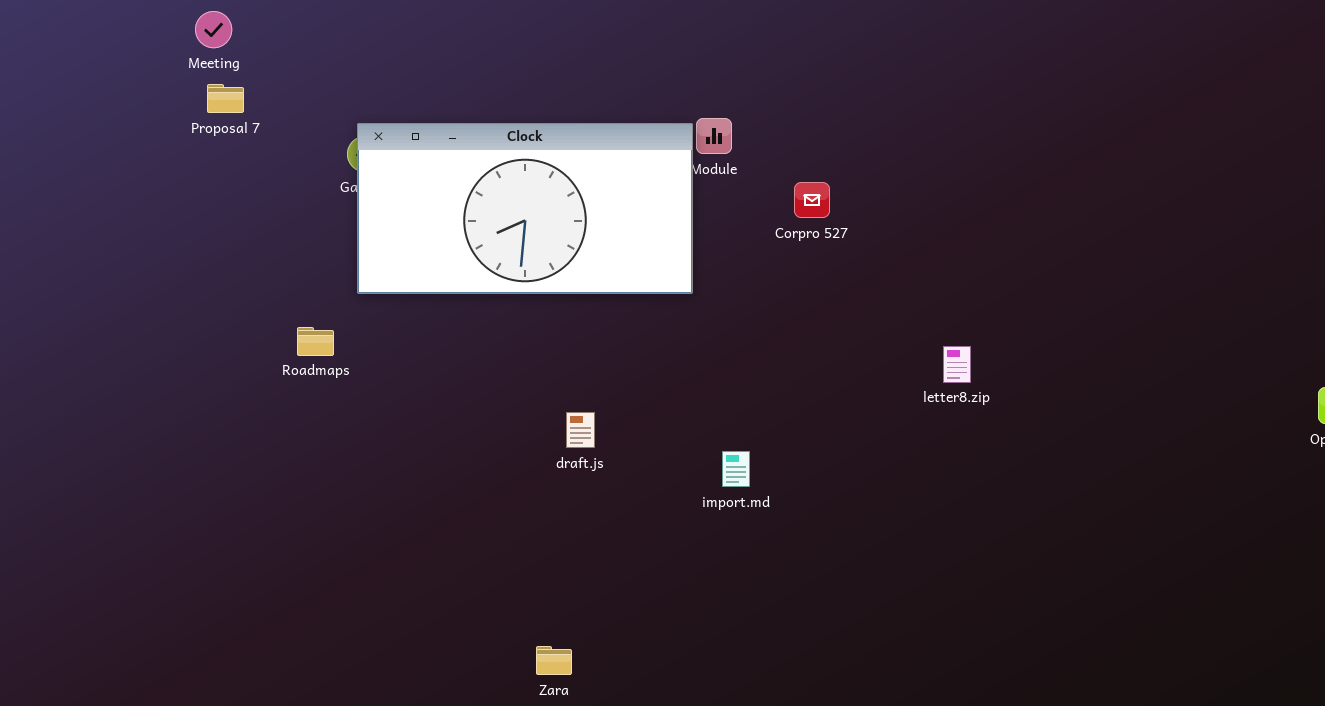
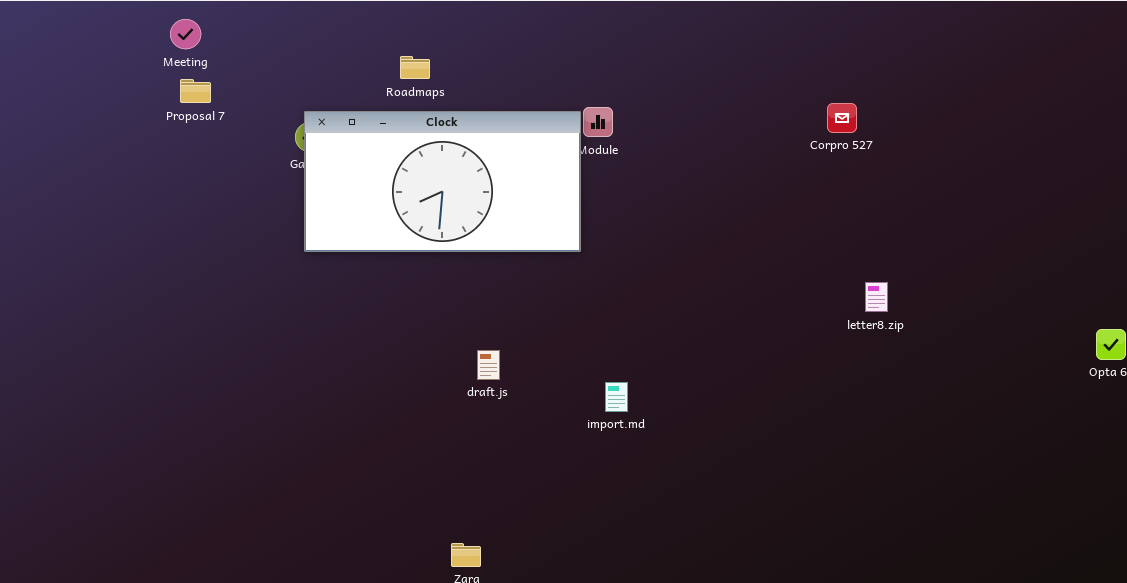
Corpro 527: [794,182,830,218] -> [827,103,857,133], moved
Roadmaps: [297,327,334,356] -> [400,56,430,79], moved
letter8.zip: [943,346,971,383] -> [865,282,888,312], moved

